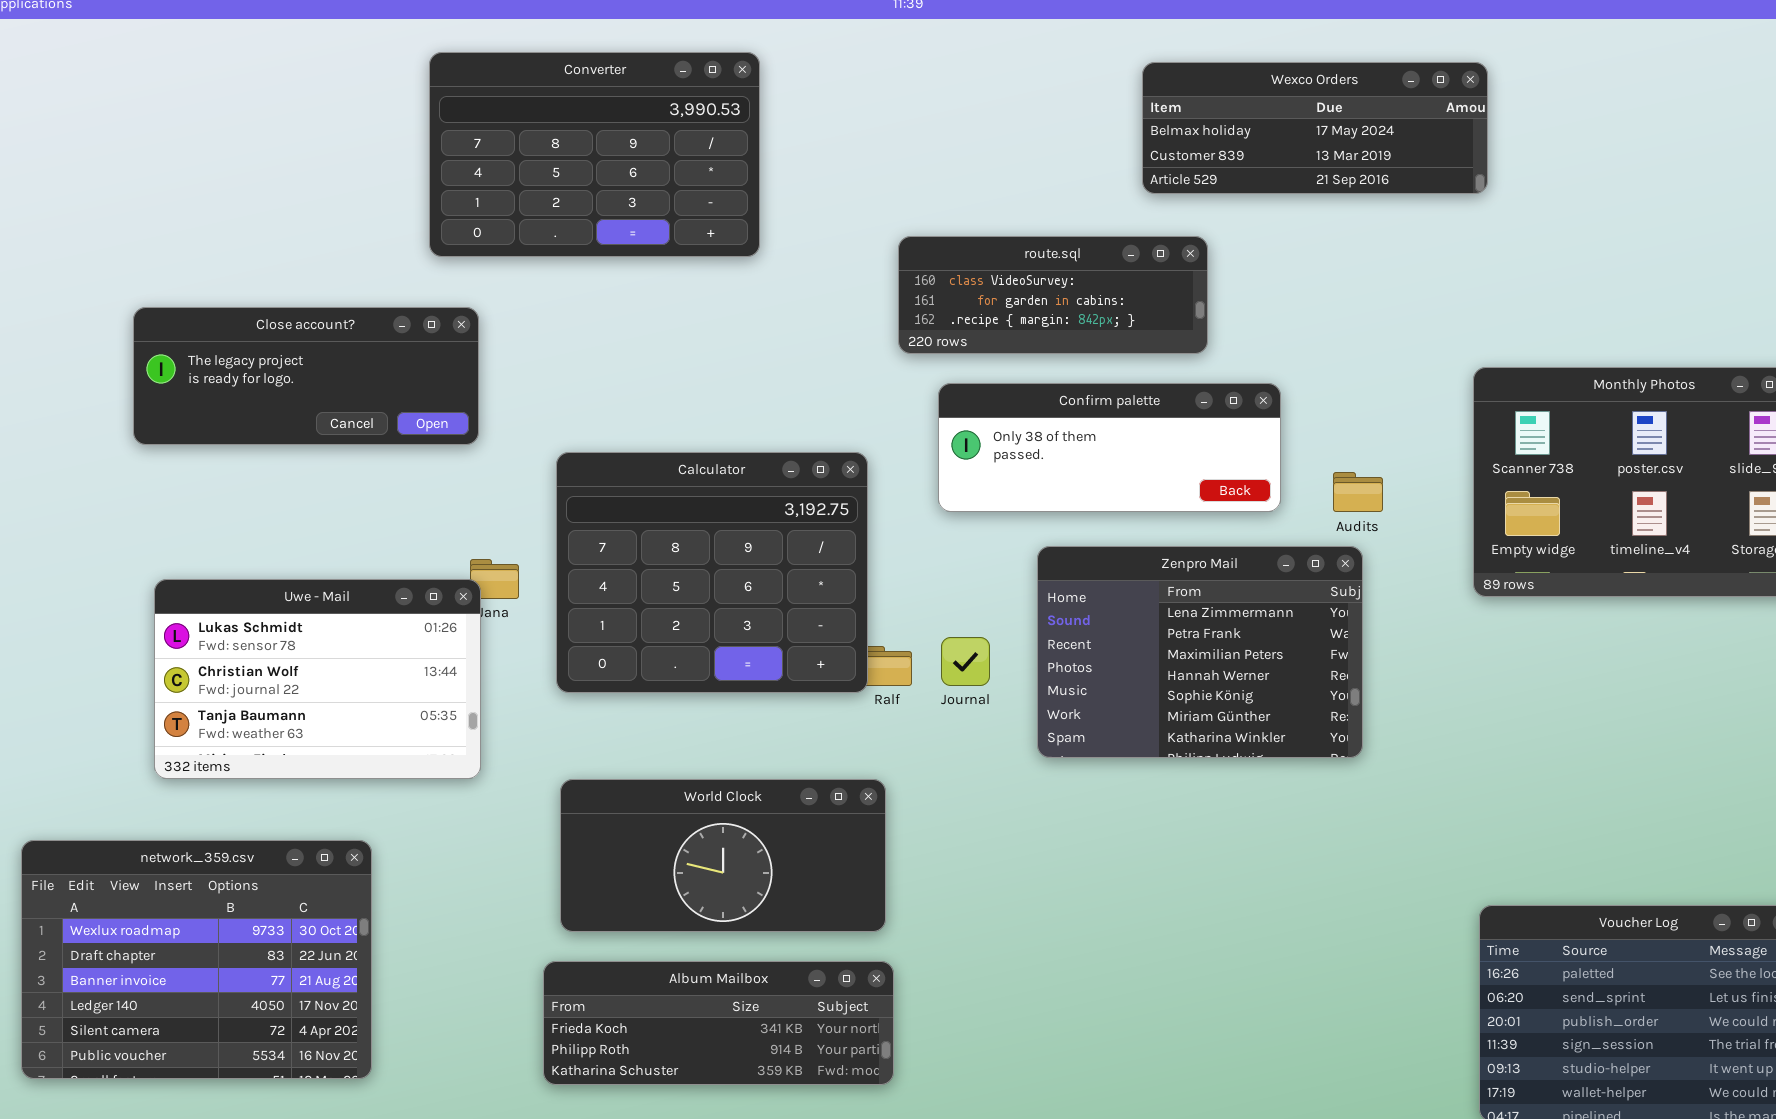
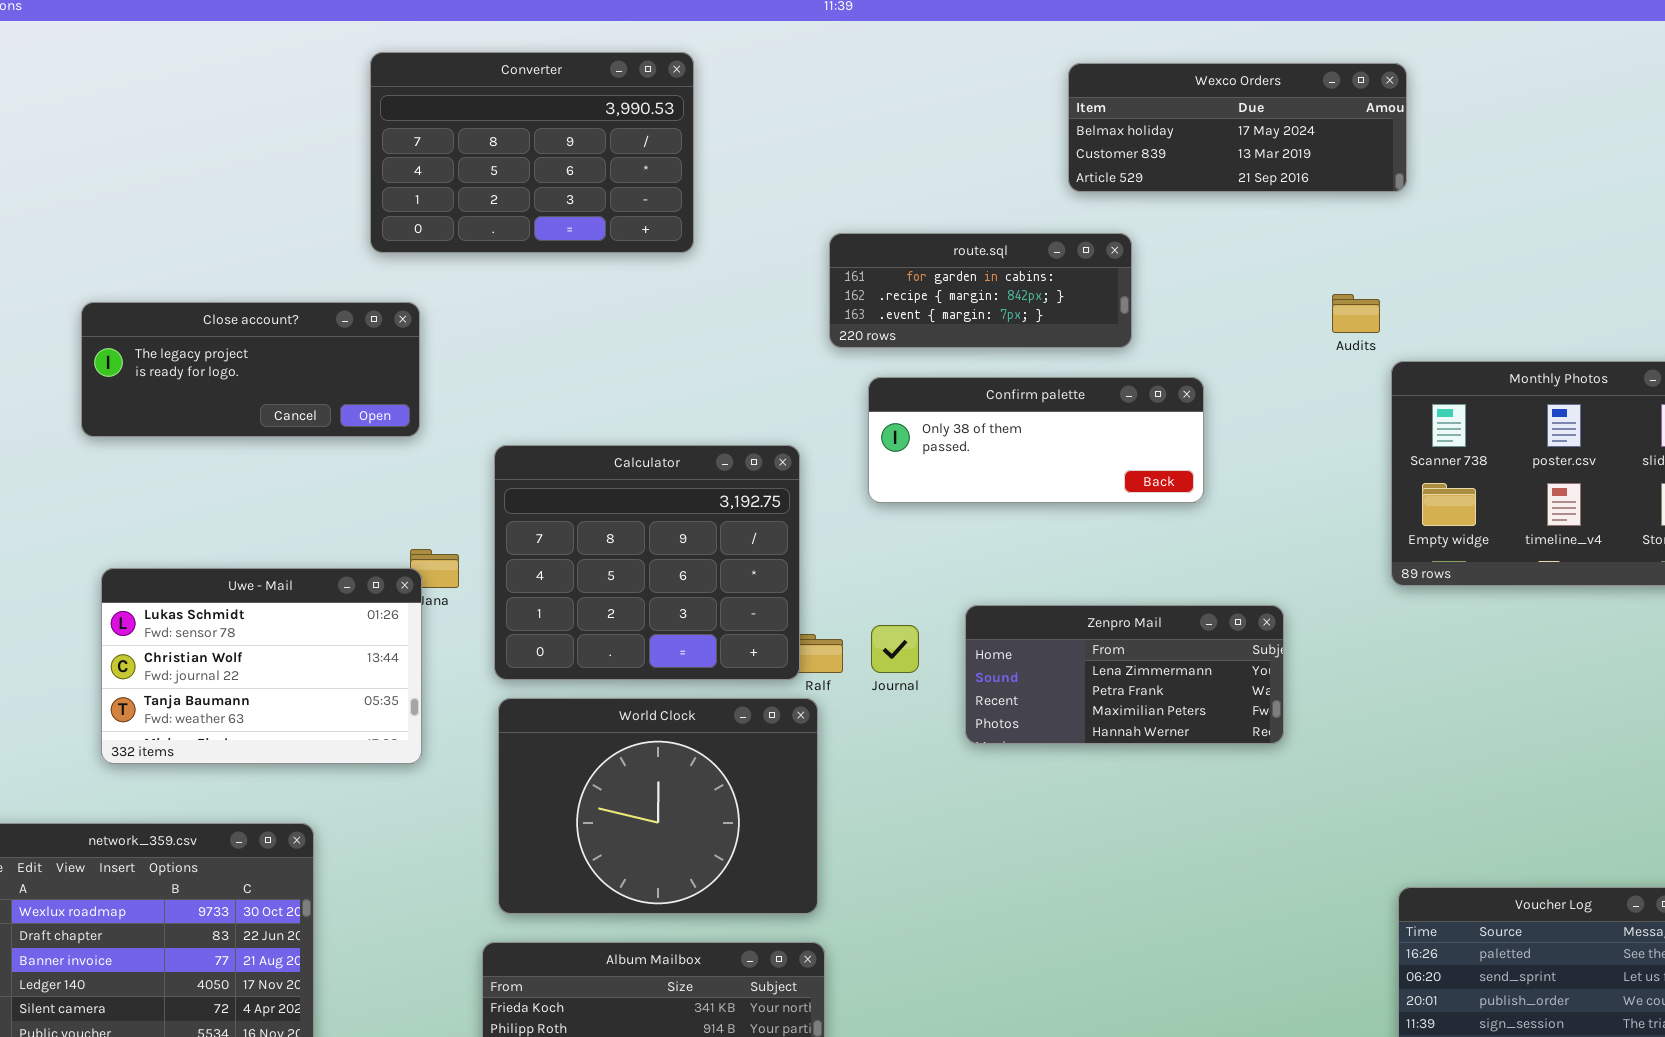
route.sql: [898,236,1208,354] -> [829,233,1132,348], scrolled down 1 row
Audits: [1333,472,1383,512] -> [1332,294,1380,333], moved
Zenpro Mail: [1037,546,1363,758] -> [965,605,1284,744], resized
World Clock: [560,779,886,932] -> [498,698,818,914], resized

